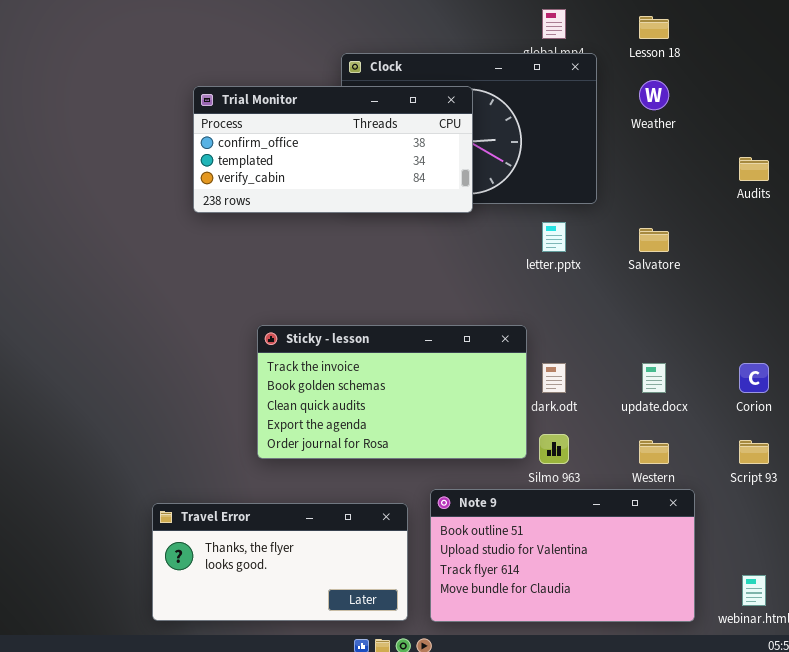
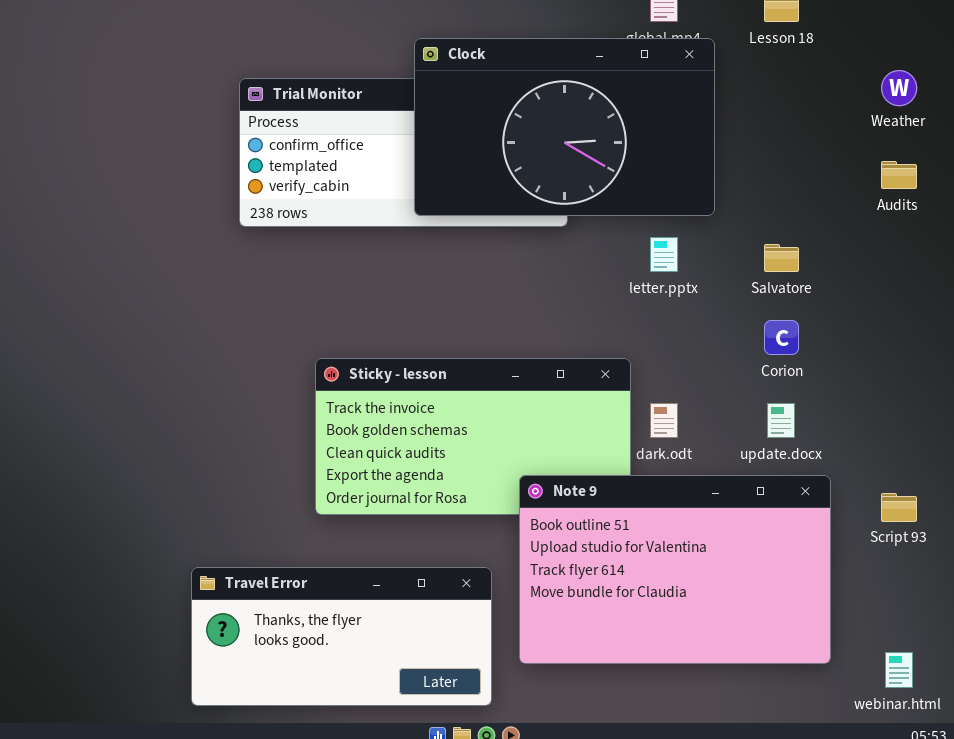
Clock: [341,53,597,204] -> [414,38,715,216], raised
Weather: [639,80,669,110] -> [881,70,917,106], moved
Corion: [739,363,769,393] -> [764,320,799,355], moved
Note 9: [430,489,695,622] -> [519,475,831,664], moved, resized

